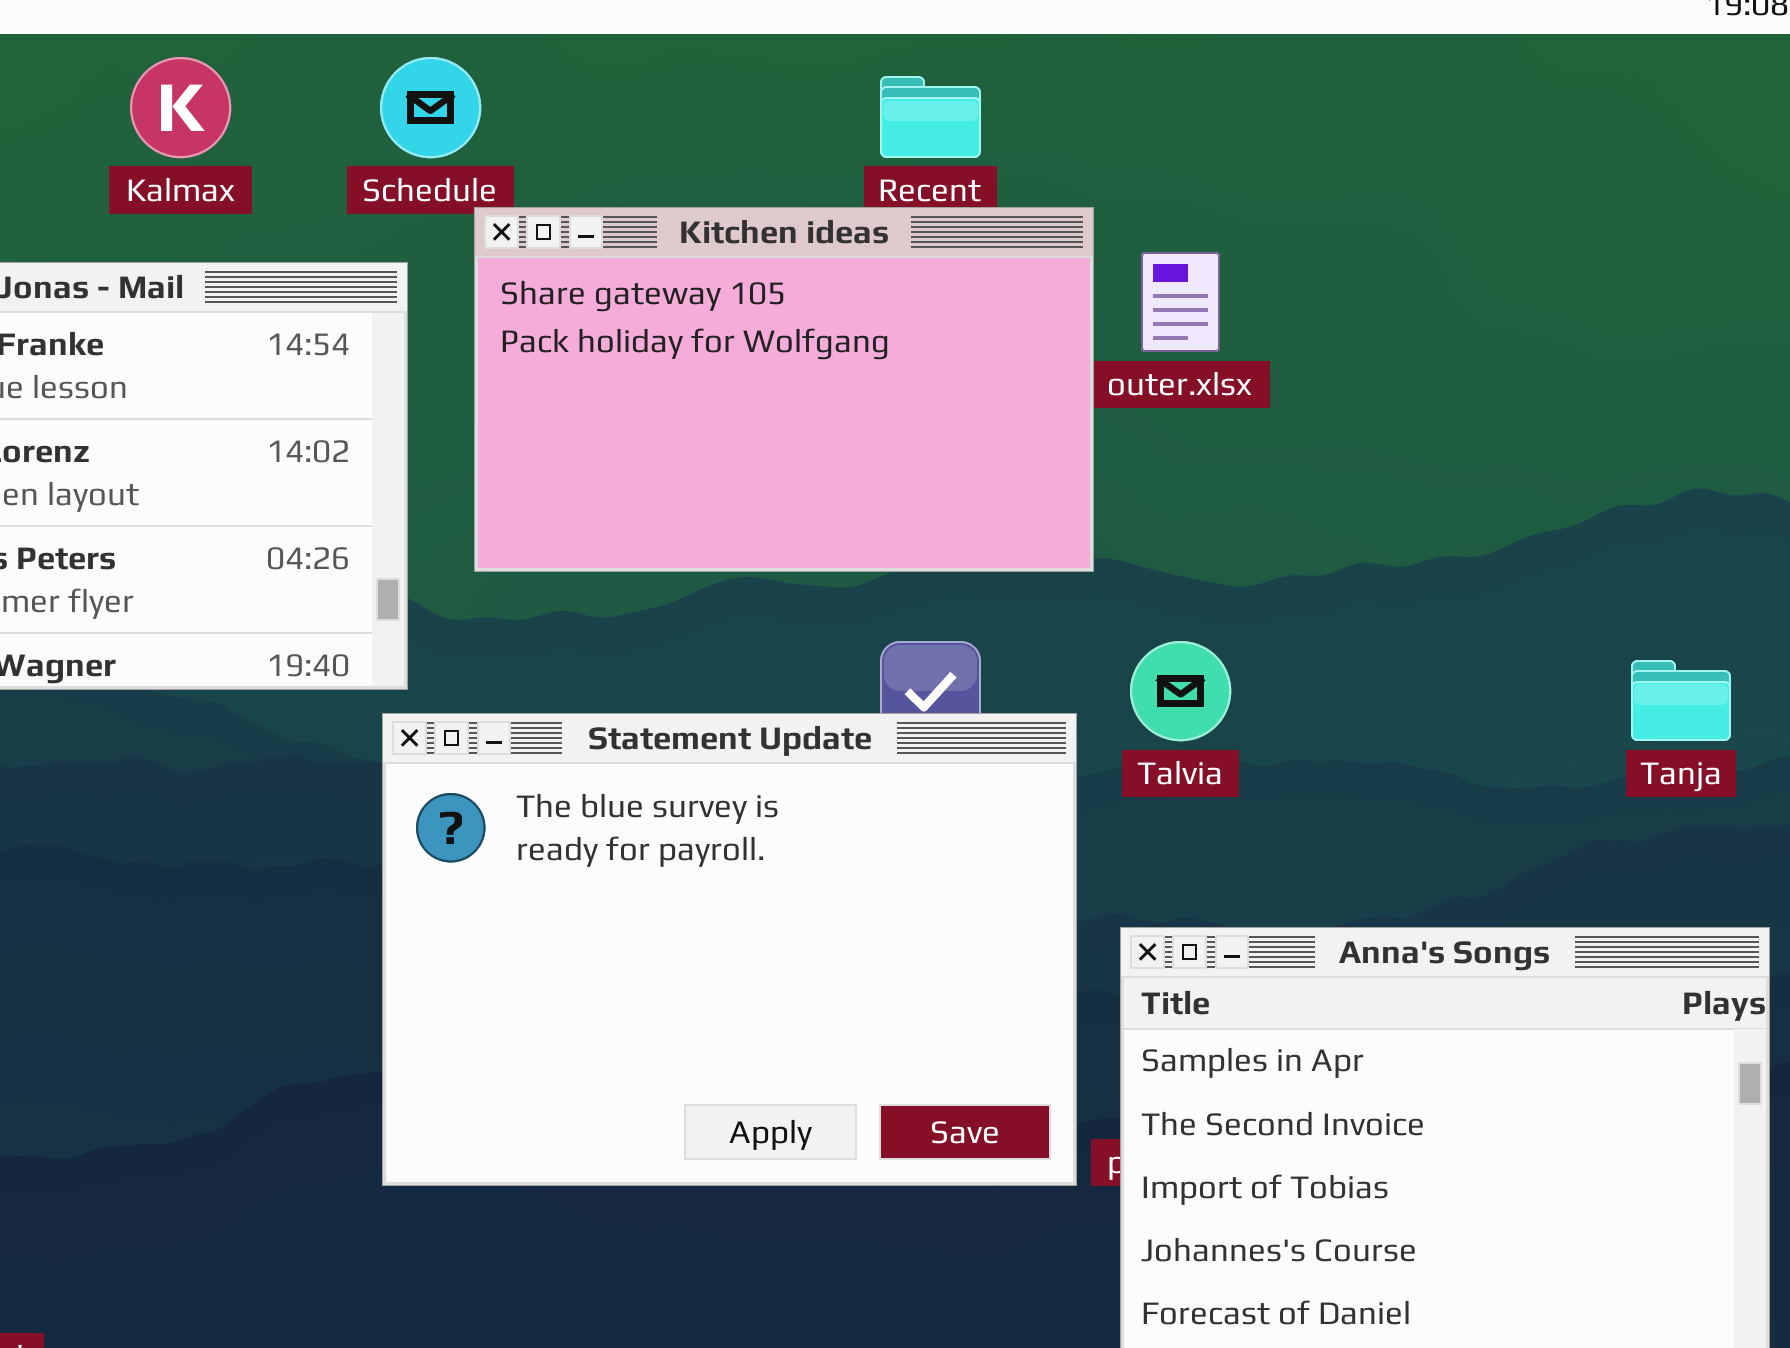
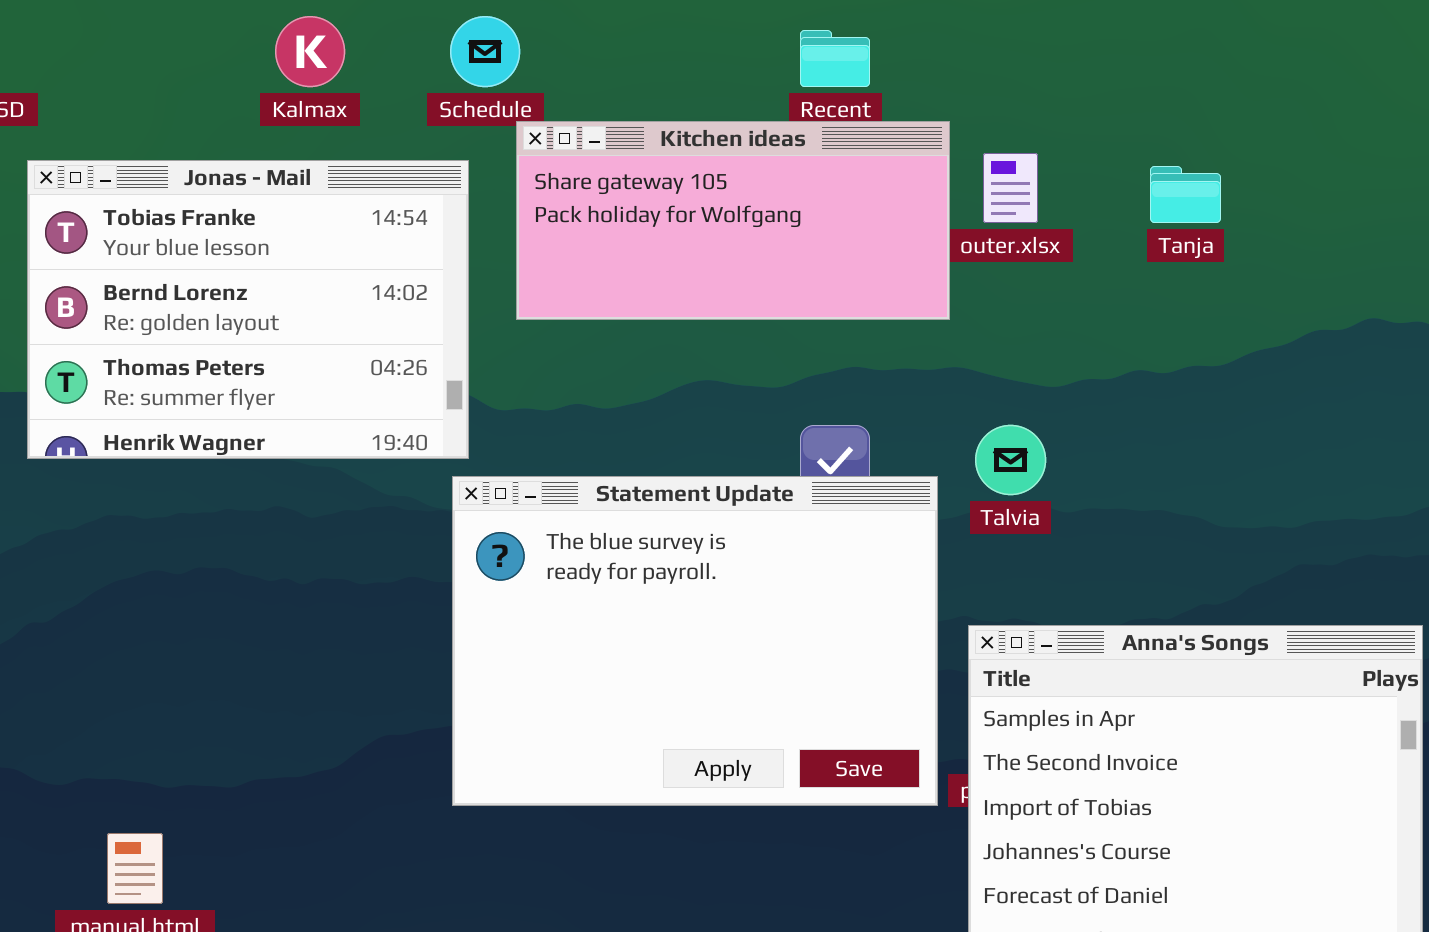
Kitchen ideas: [474,207,1094,572] -> [516,121,950,320], resized
Tanja: [1631,660,1731,741] -> [1150,166,1221,223], moved

